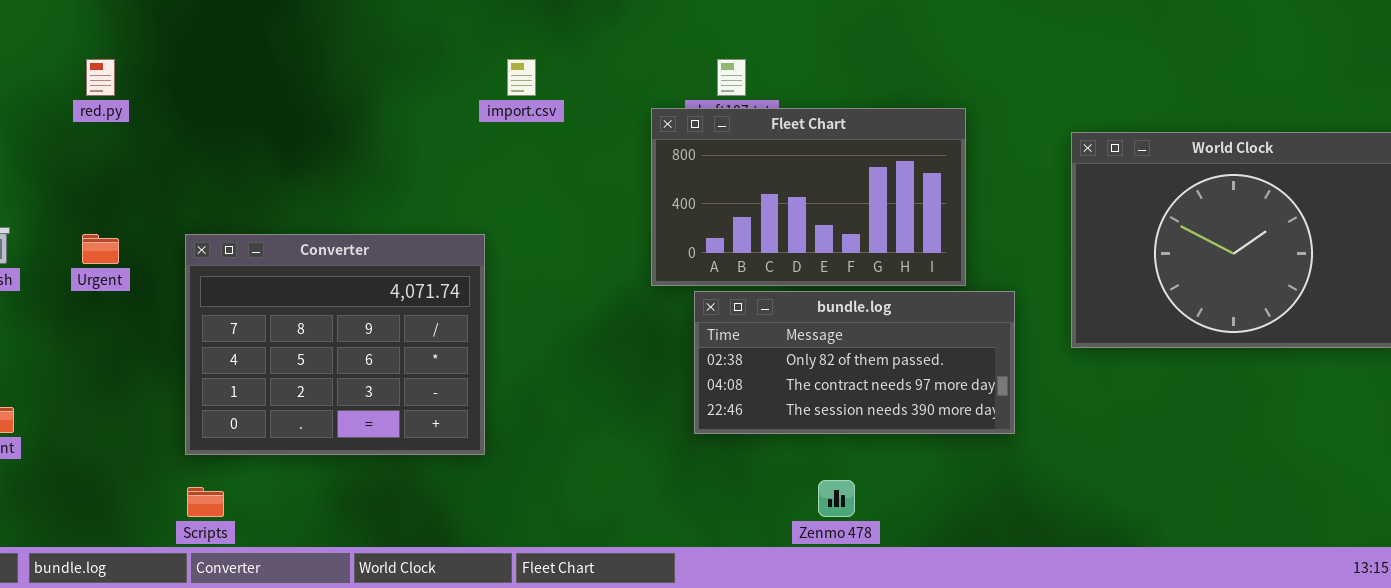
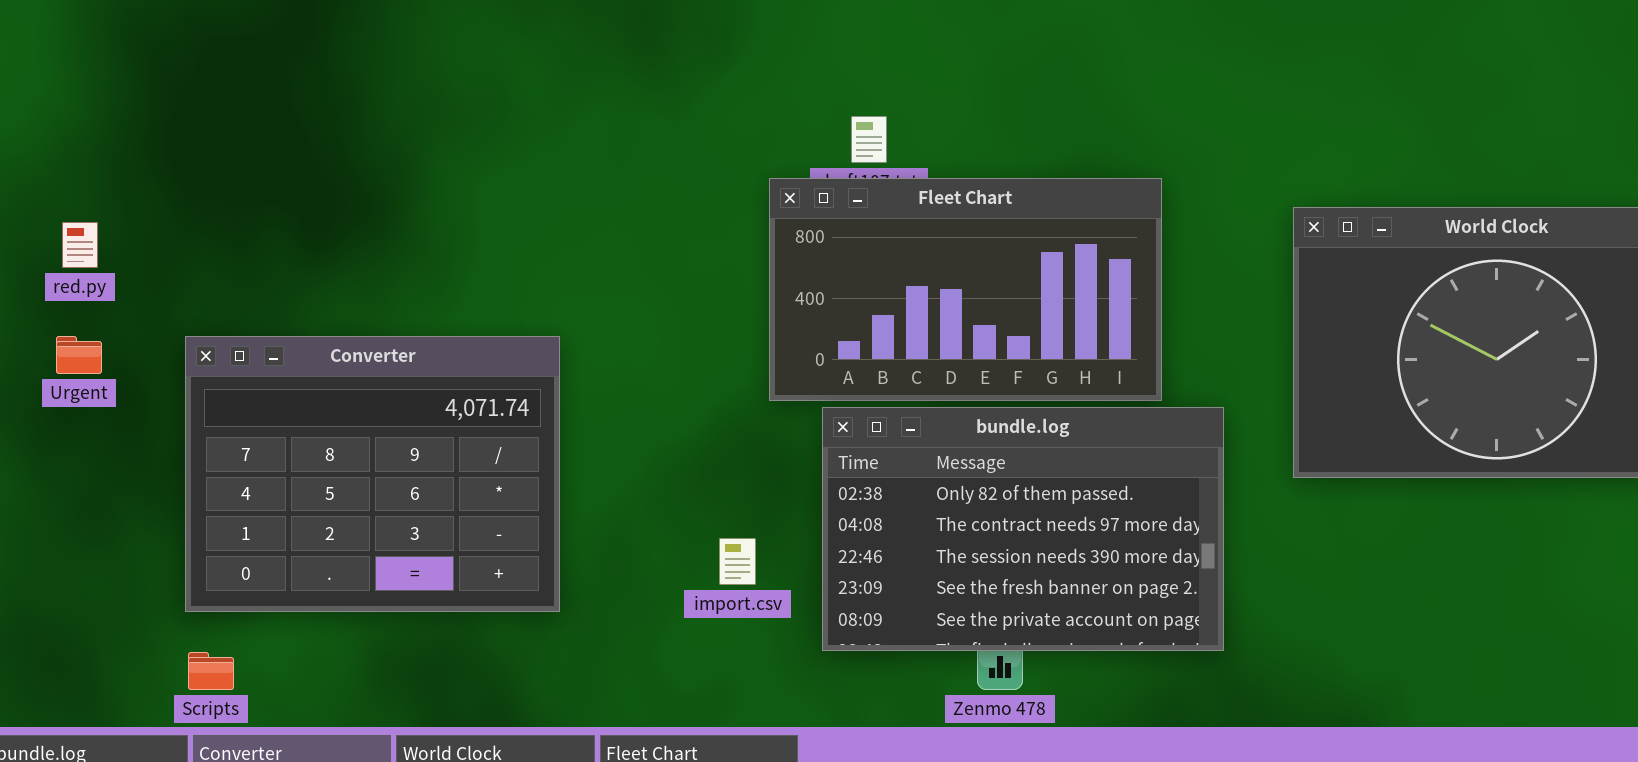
red.py: [86,59,115,96] -> [62,222,98,268], moved
import.csv: [507,59,536,96] -> [719,538,756,585], moved
bundle.log: [694,291,1015,434] -> [822,407,1224,651], resized

